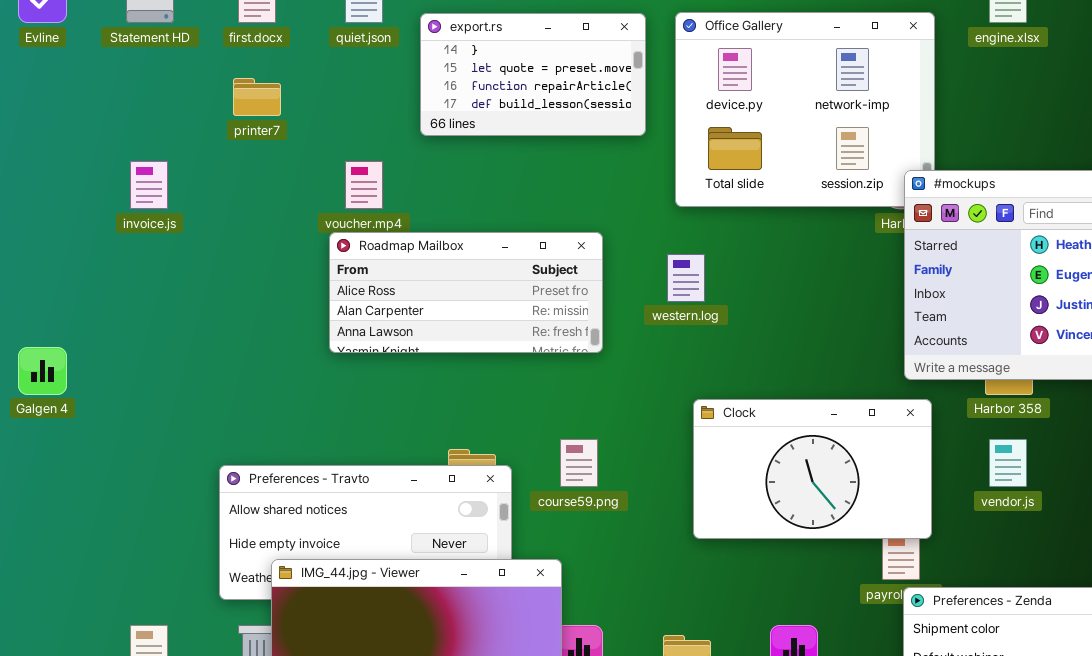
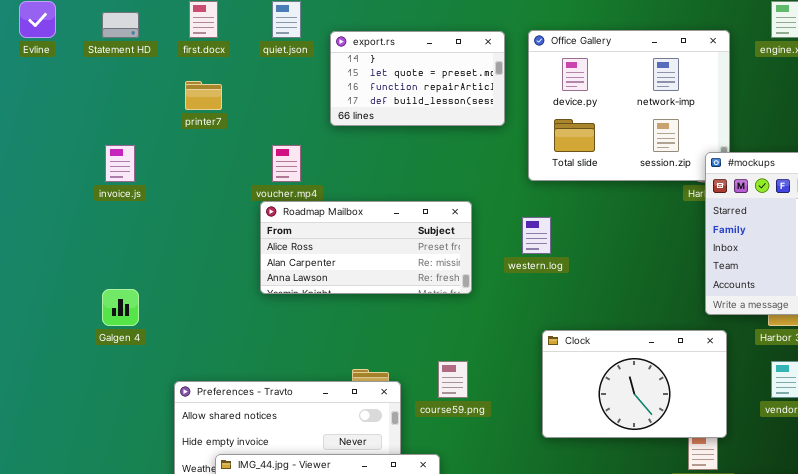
Galgen 4: [18,347,67,395] -> [102,289,139,326], moved

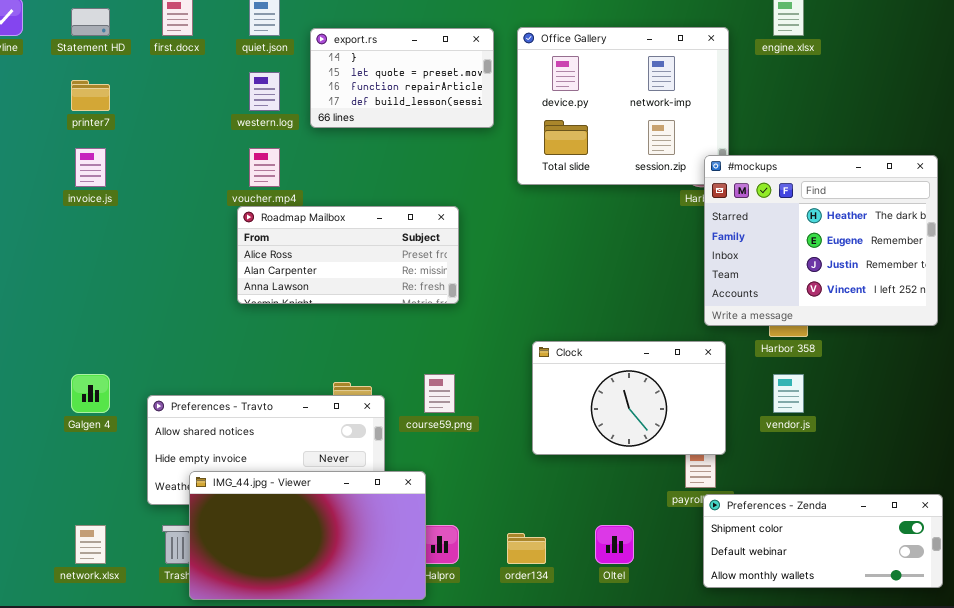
printer7: [185,81,222,110] -> [71,80,110,111], moved
western.log: [522,217,551,254] -> [249,72,280,111], moved
Galgen 4: [102,289,139,326] -> [71,374,110,413], moved

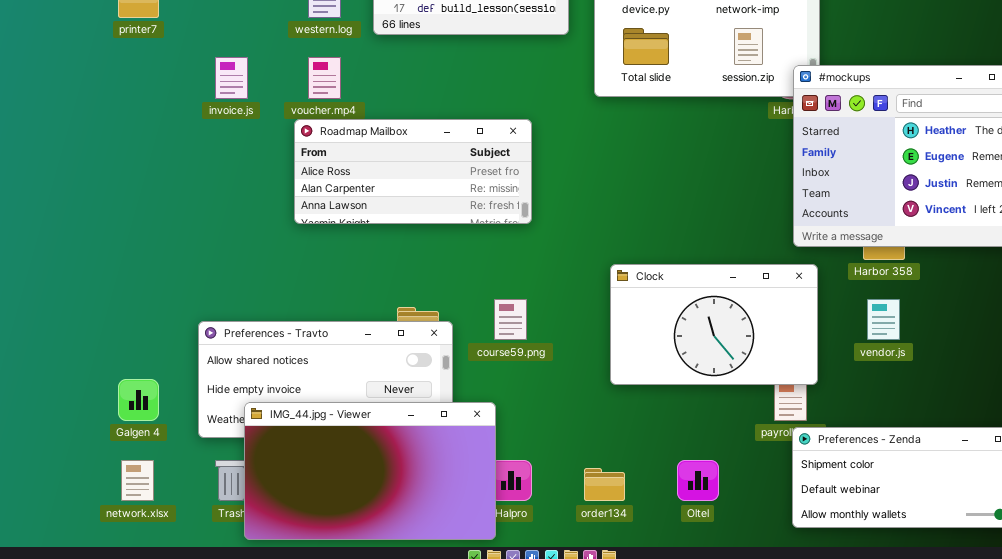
invoice.js: [75,148,106,187] -> [215,57,248,99], moved
Galgen 4: [71,374,110,413] -> [118,379,159,421], moved

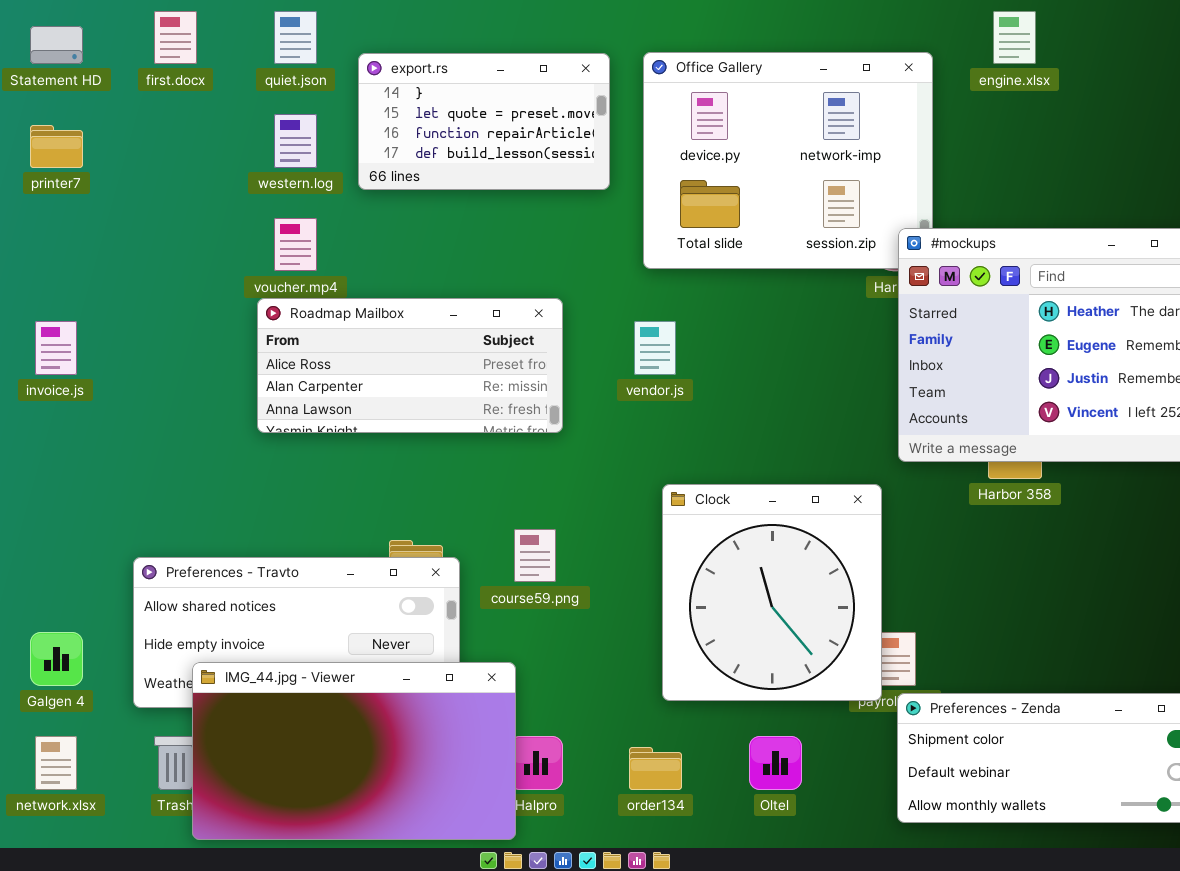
invoice.js: [215,57,248,99] -> [35,321,77,375], moved
Clock: [610,264,818,385] -> [662,484,882,701], resized
vendor.js: [867,299,900,340] -> [634,321,676,375], moved

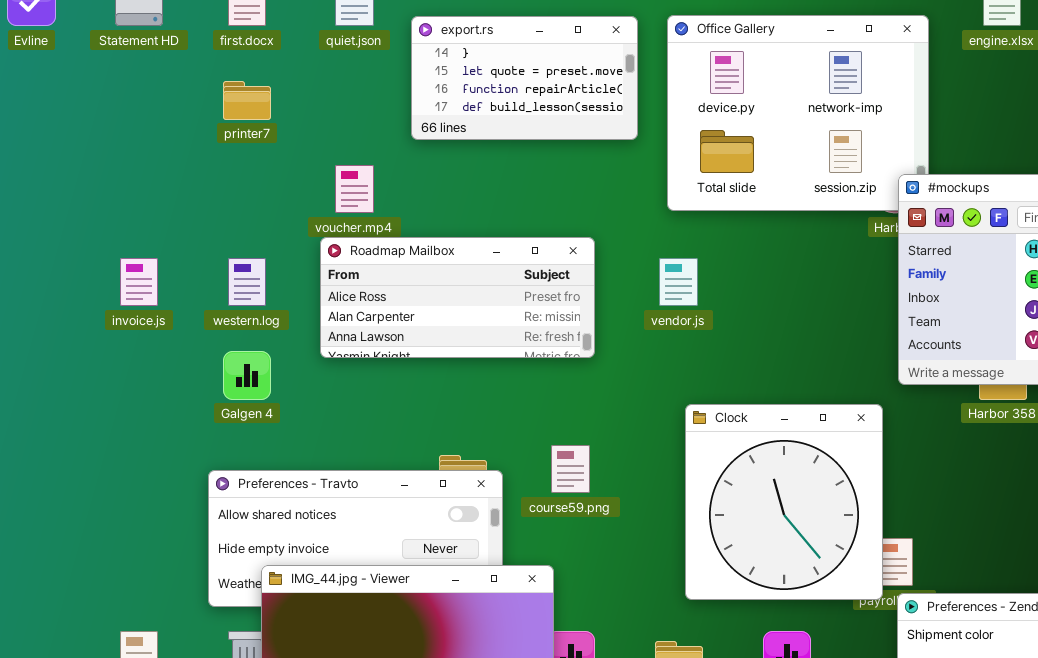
western.log: [274,114,317,168] -> [228,258,266,306], moved
printer7: [30,125,83,168] -> [223,81,271,120], moved
Galgen 4: [30,632,83,686] -> [223,351,271,400], moved

